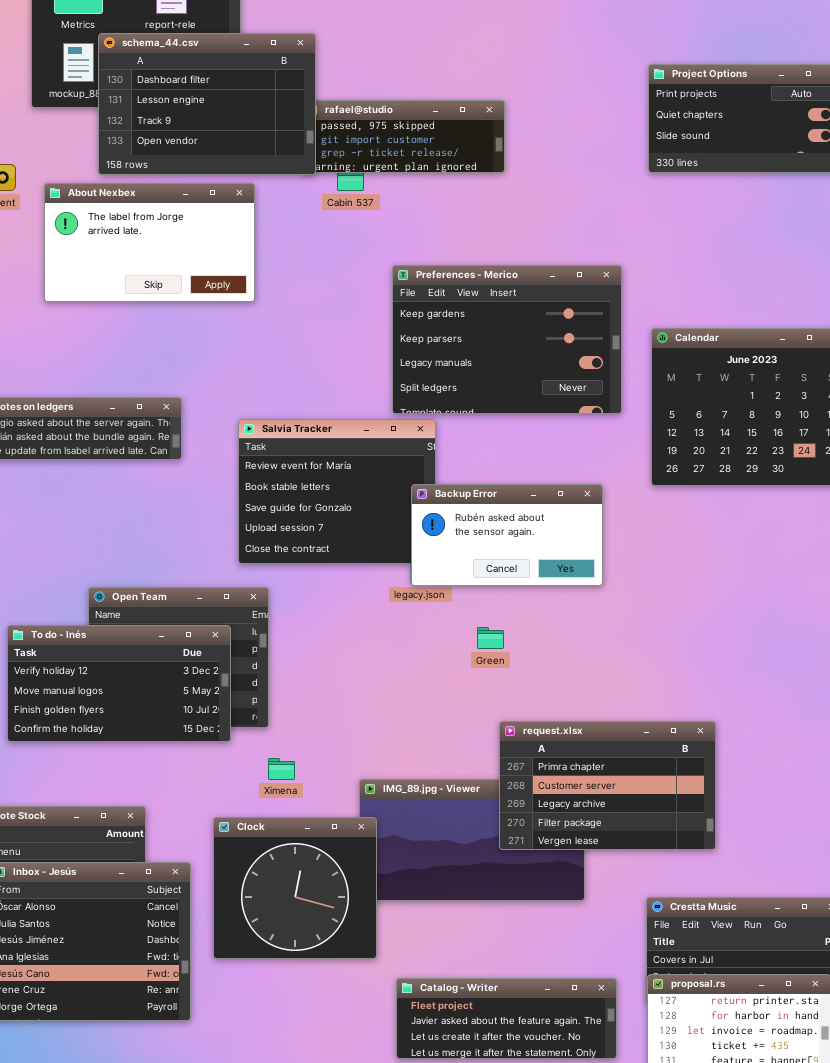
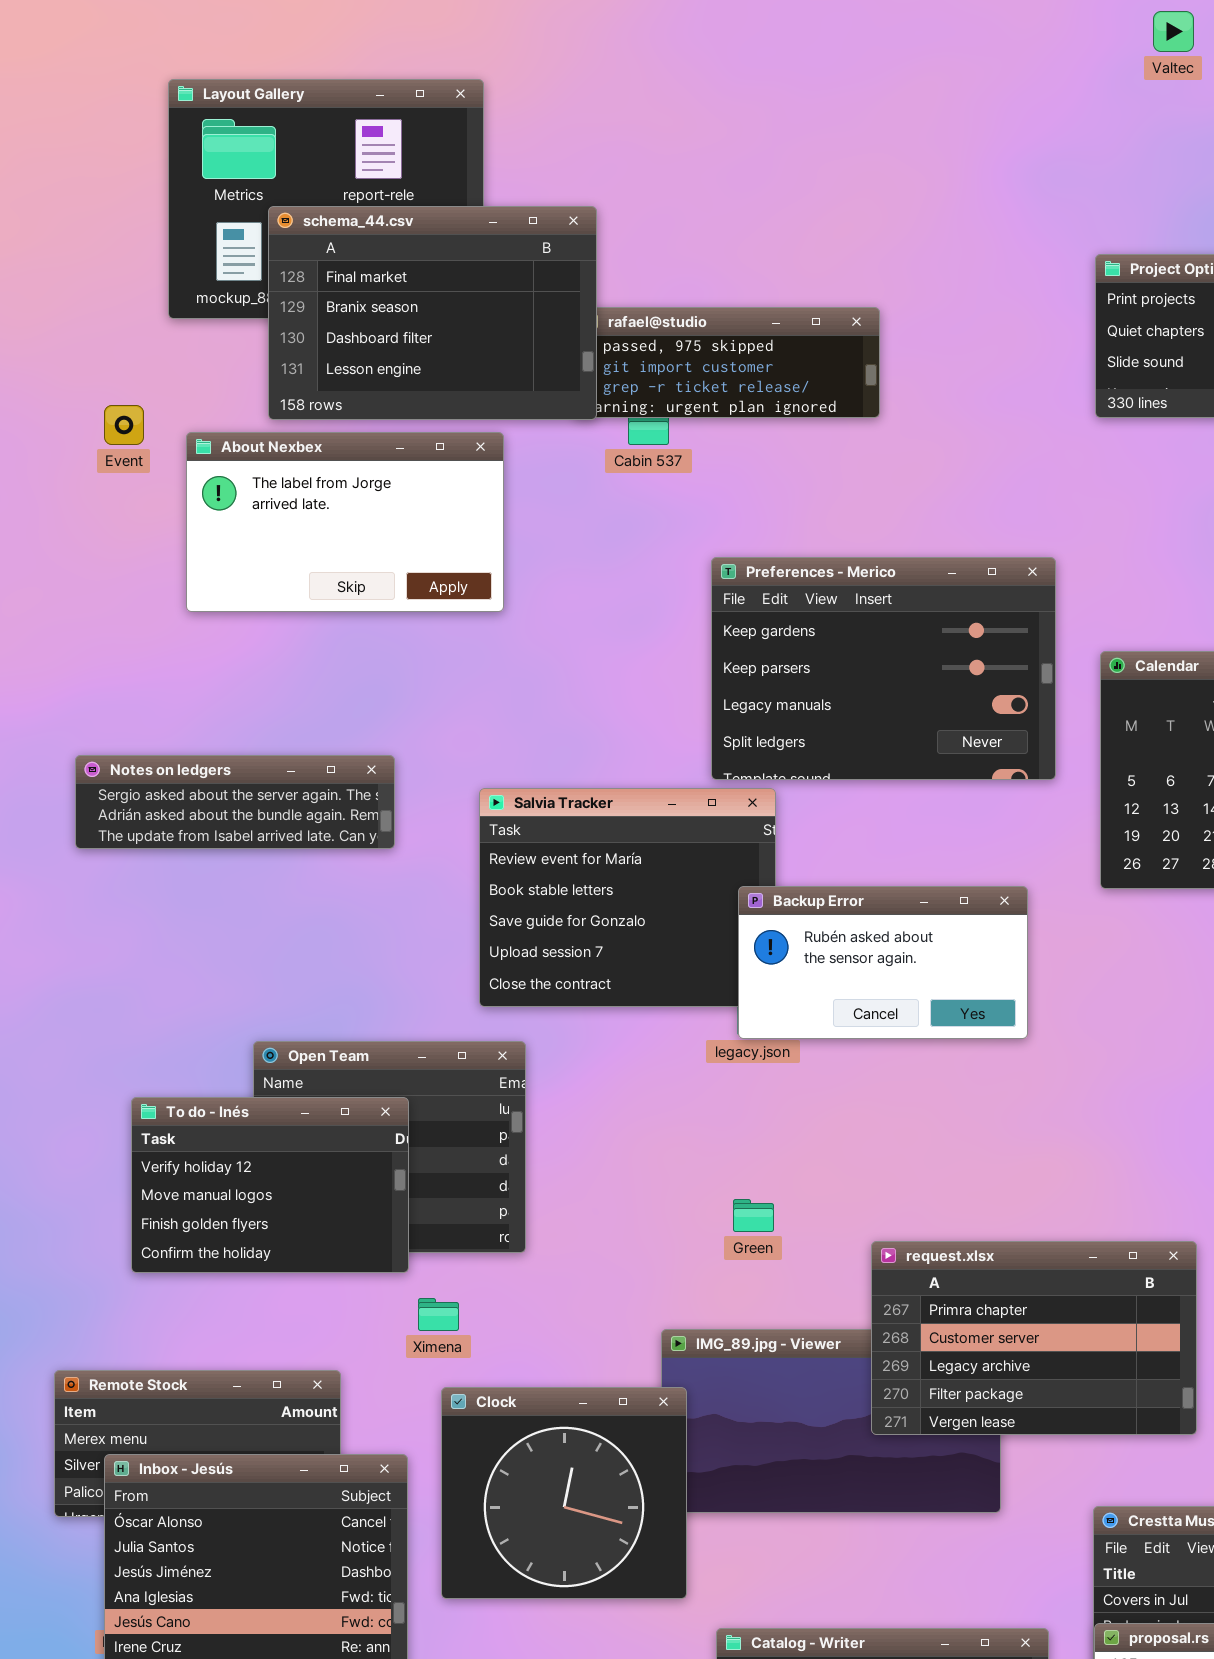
schema_44.csv: [98,33,316,175] -> [268,206,597,420], scrolled up 2 rows
To do - Inés: [7,625,231,742] -> [131,1097,409,1273], resized
Green: [477,627,504,649] -> [733,1199,774,1232], moved
Ximena: [268,758,295,780] -> [418,1298,459,1331], moved

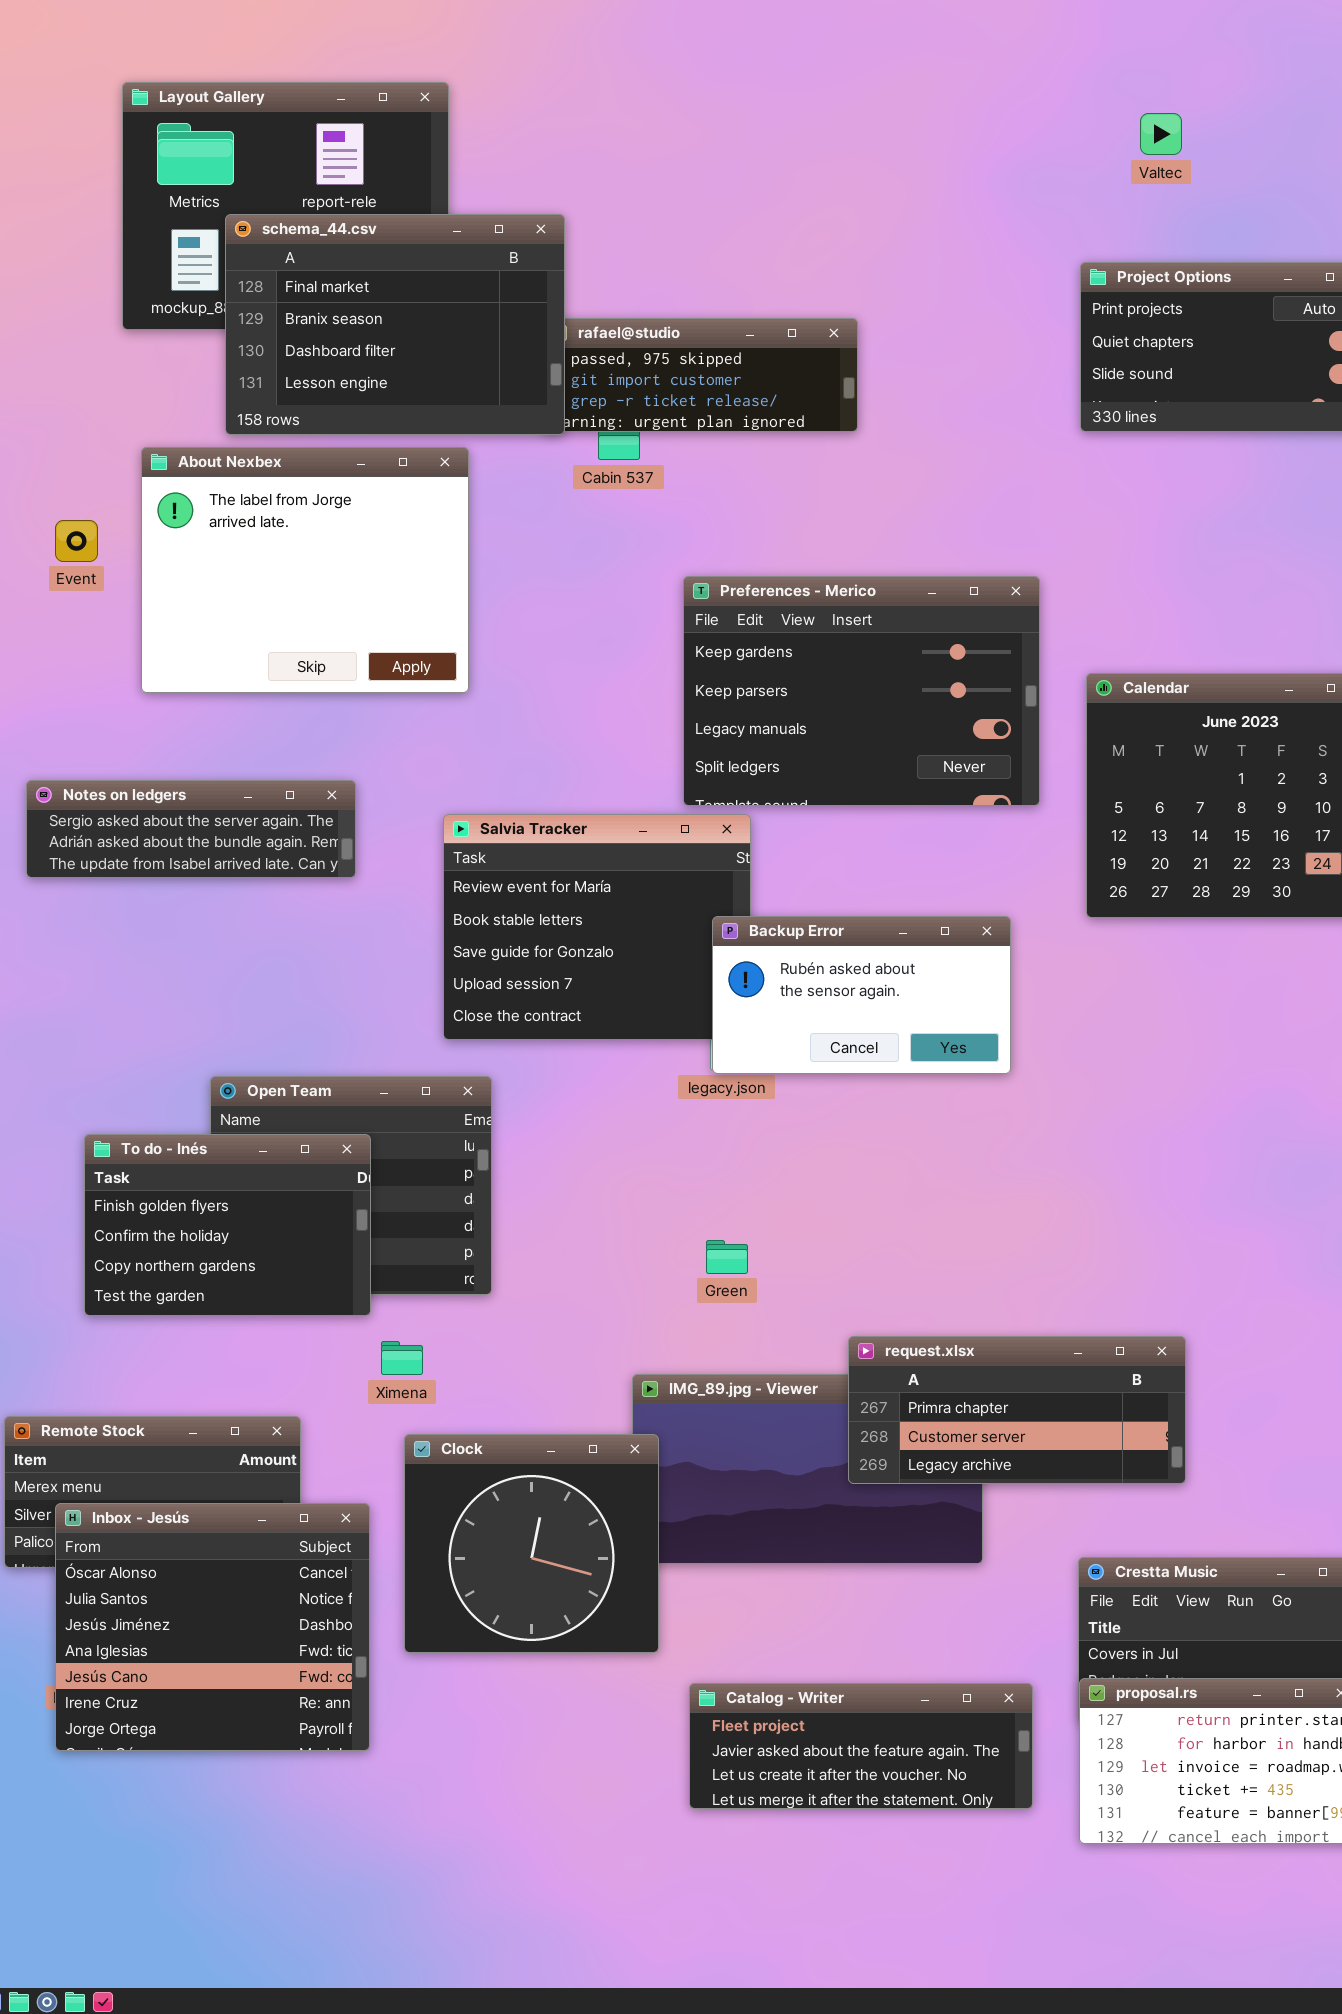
Valtec: [1153,11,1194,52] -> [1140,113,1182,155], moved
Event: [104,405,144,445] -> [55,520,98,562], moved
About Nexbex: [186,432,504,612] -> [141,447,469,693], resized
To do - Inés: [131,1097,409,1273] -> [84,1134,371,1316], scrolled down 2 rows
request.xlsx: [871,1241,1197,1435] -> [848,1336,1186,1484], resized

